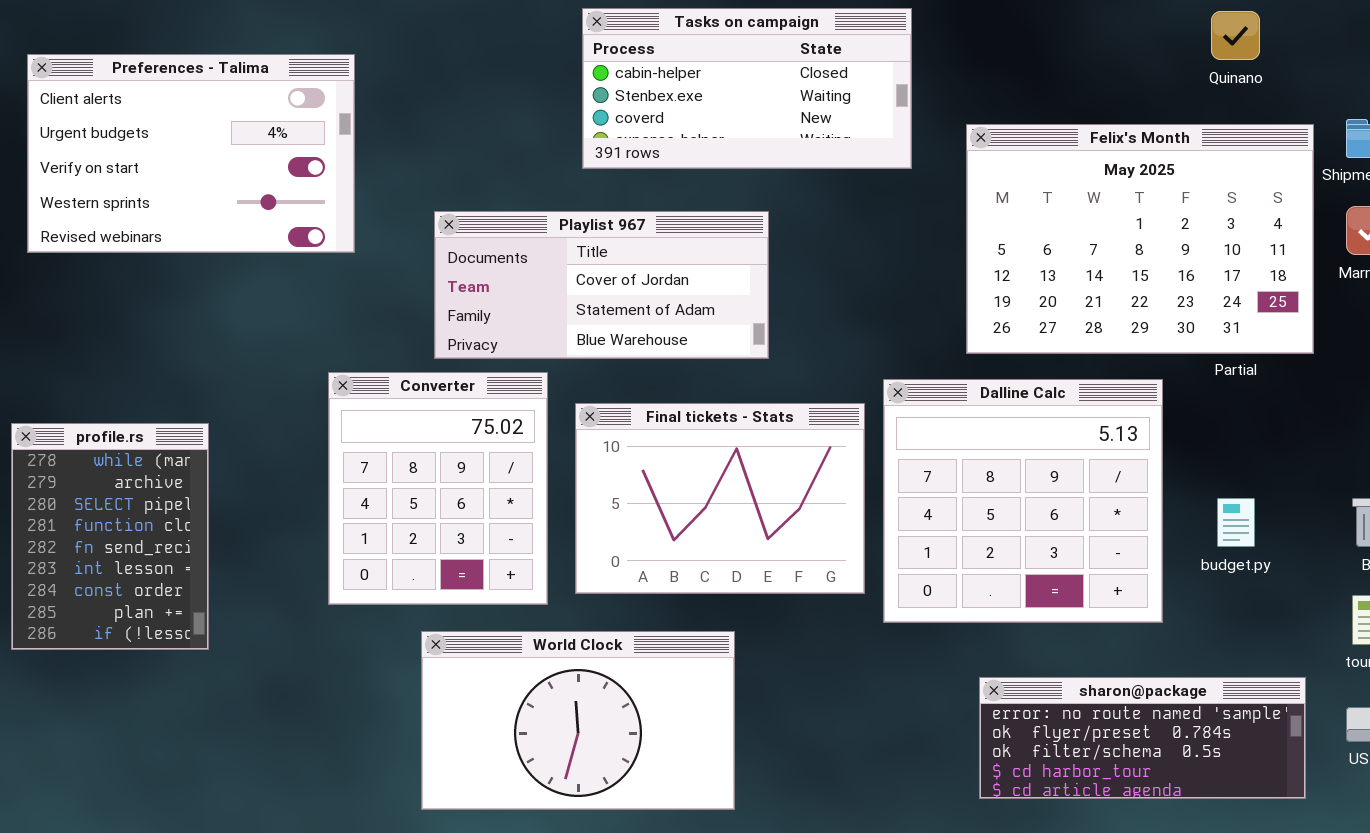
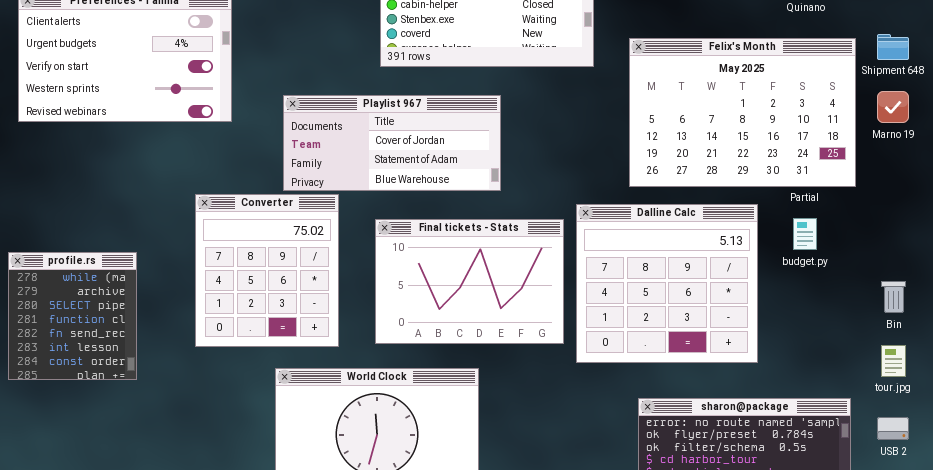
Converter: [328,372,548,605] -> [195,194,339,347], moved
profile.rs: [11,423,209,650] -> [8,252,137,380], resized
budget.py: [1217,498,1255,547] -> [793,218,817,250], moved

